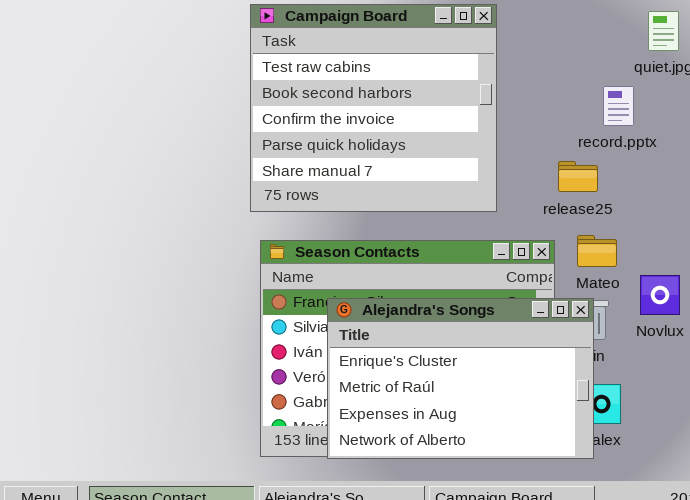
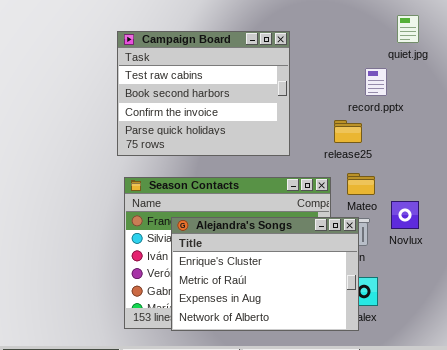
Campaign Board: [250,4,497,212] -> [117,31,290,156], resized

